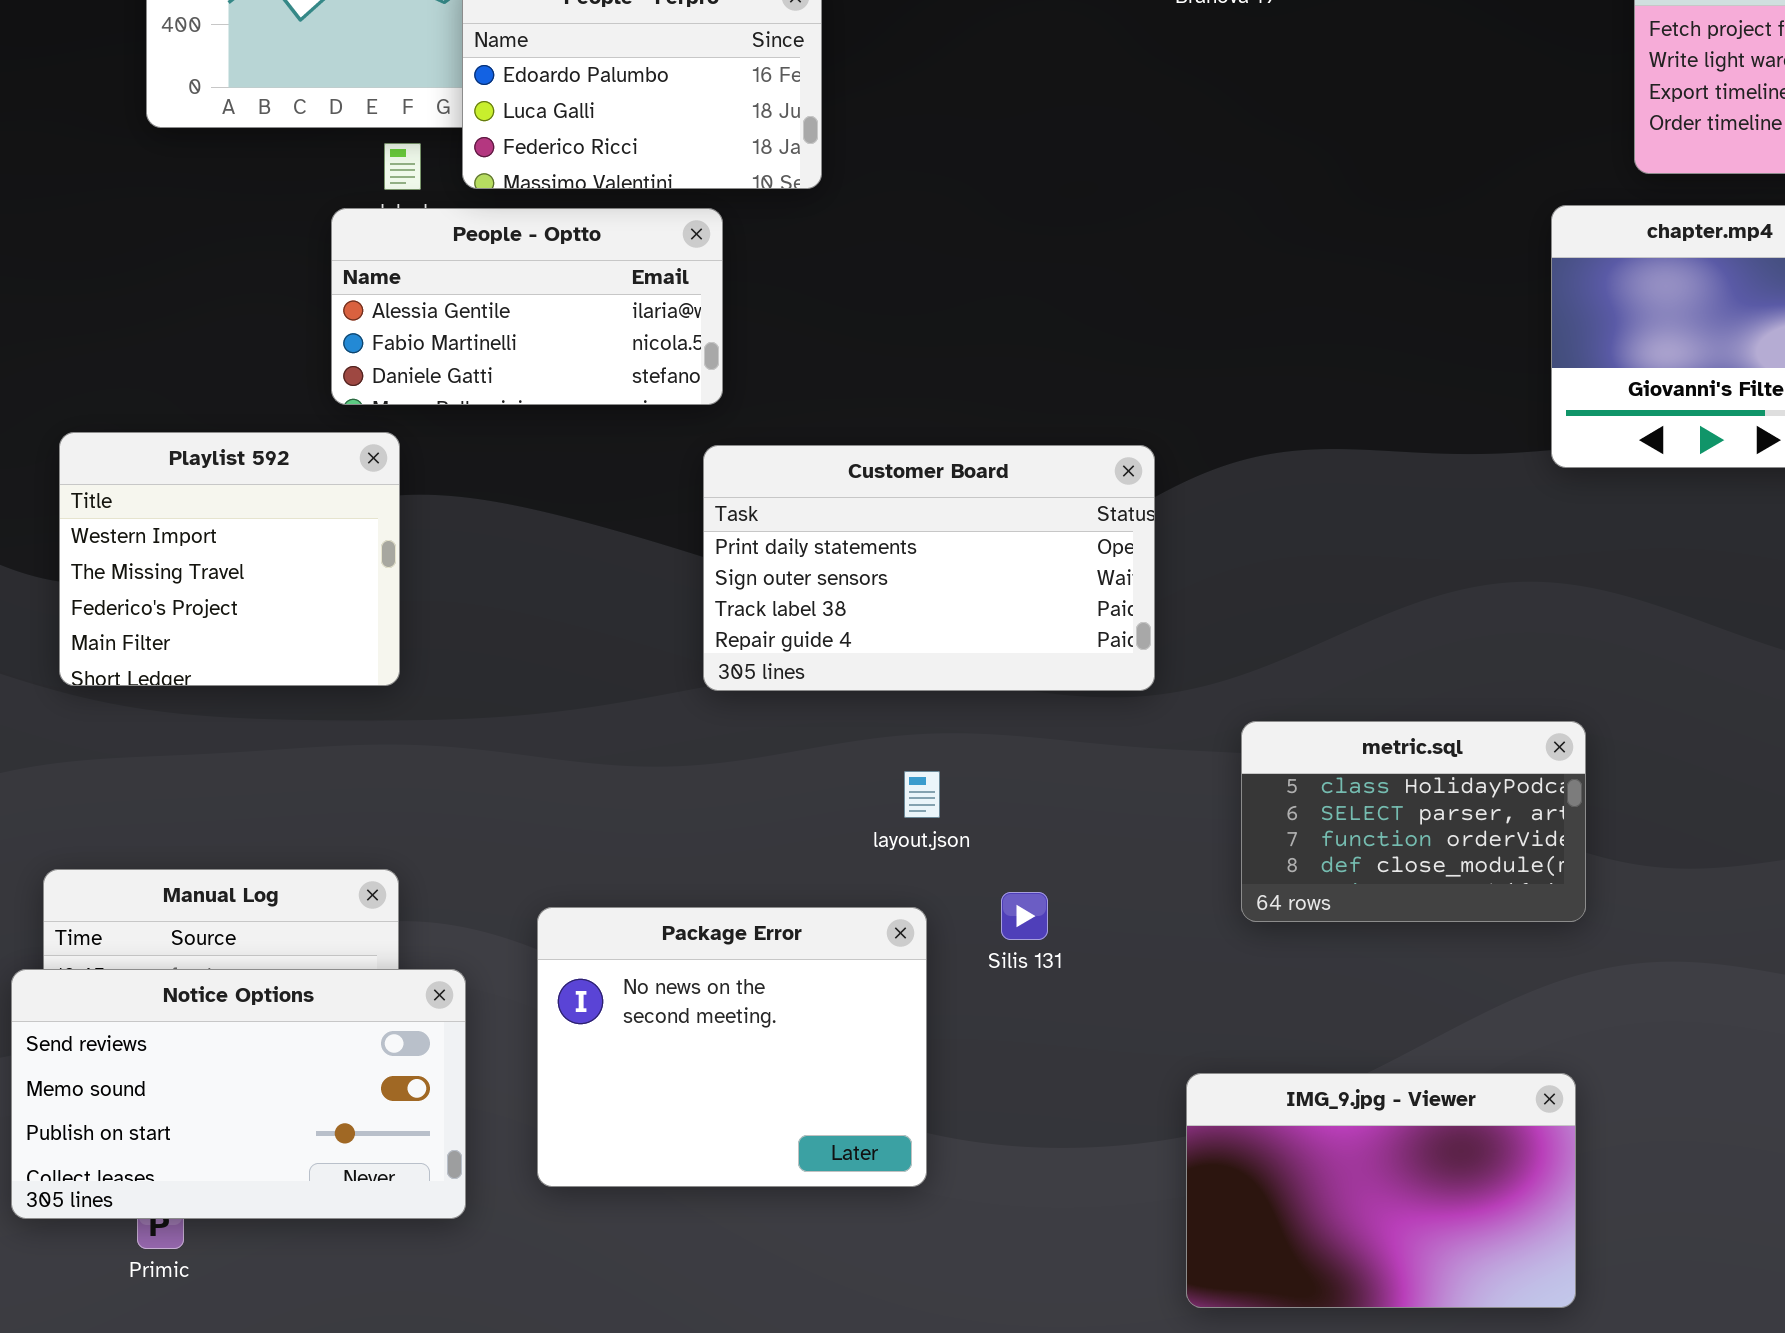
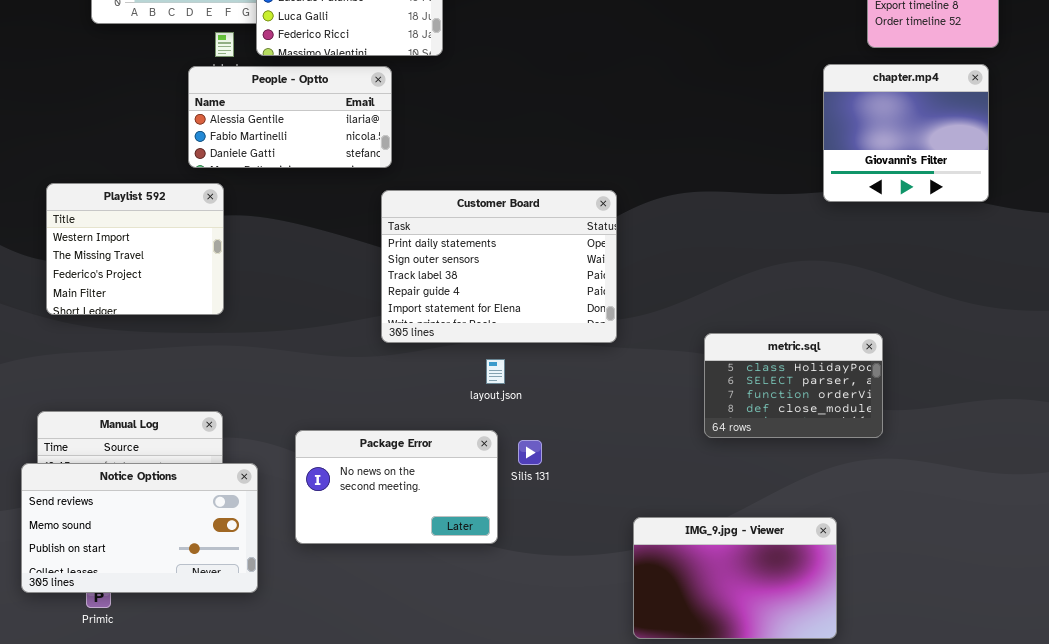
Customer Board: [703,445,1155,691] -> [381,190,617,343], resized
metric.sql: [1241,721,1586,922] -> [704,333,883,438], moved
Silis 131: [1001,892,1048,940] -> [518,440,542,465], moved
Package Error: [537,907,927,1187] -> [295,430,498,544], resized

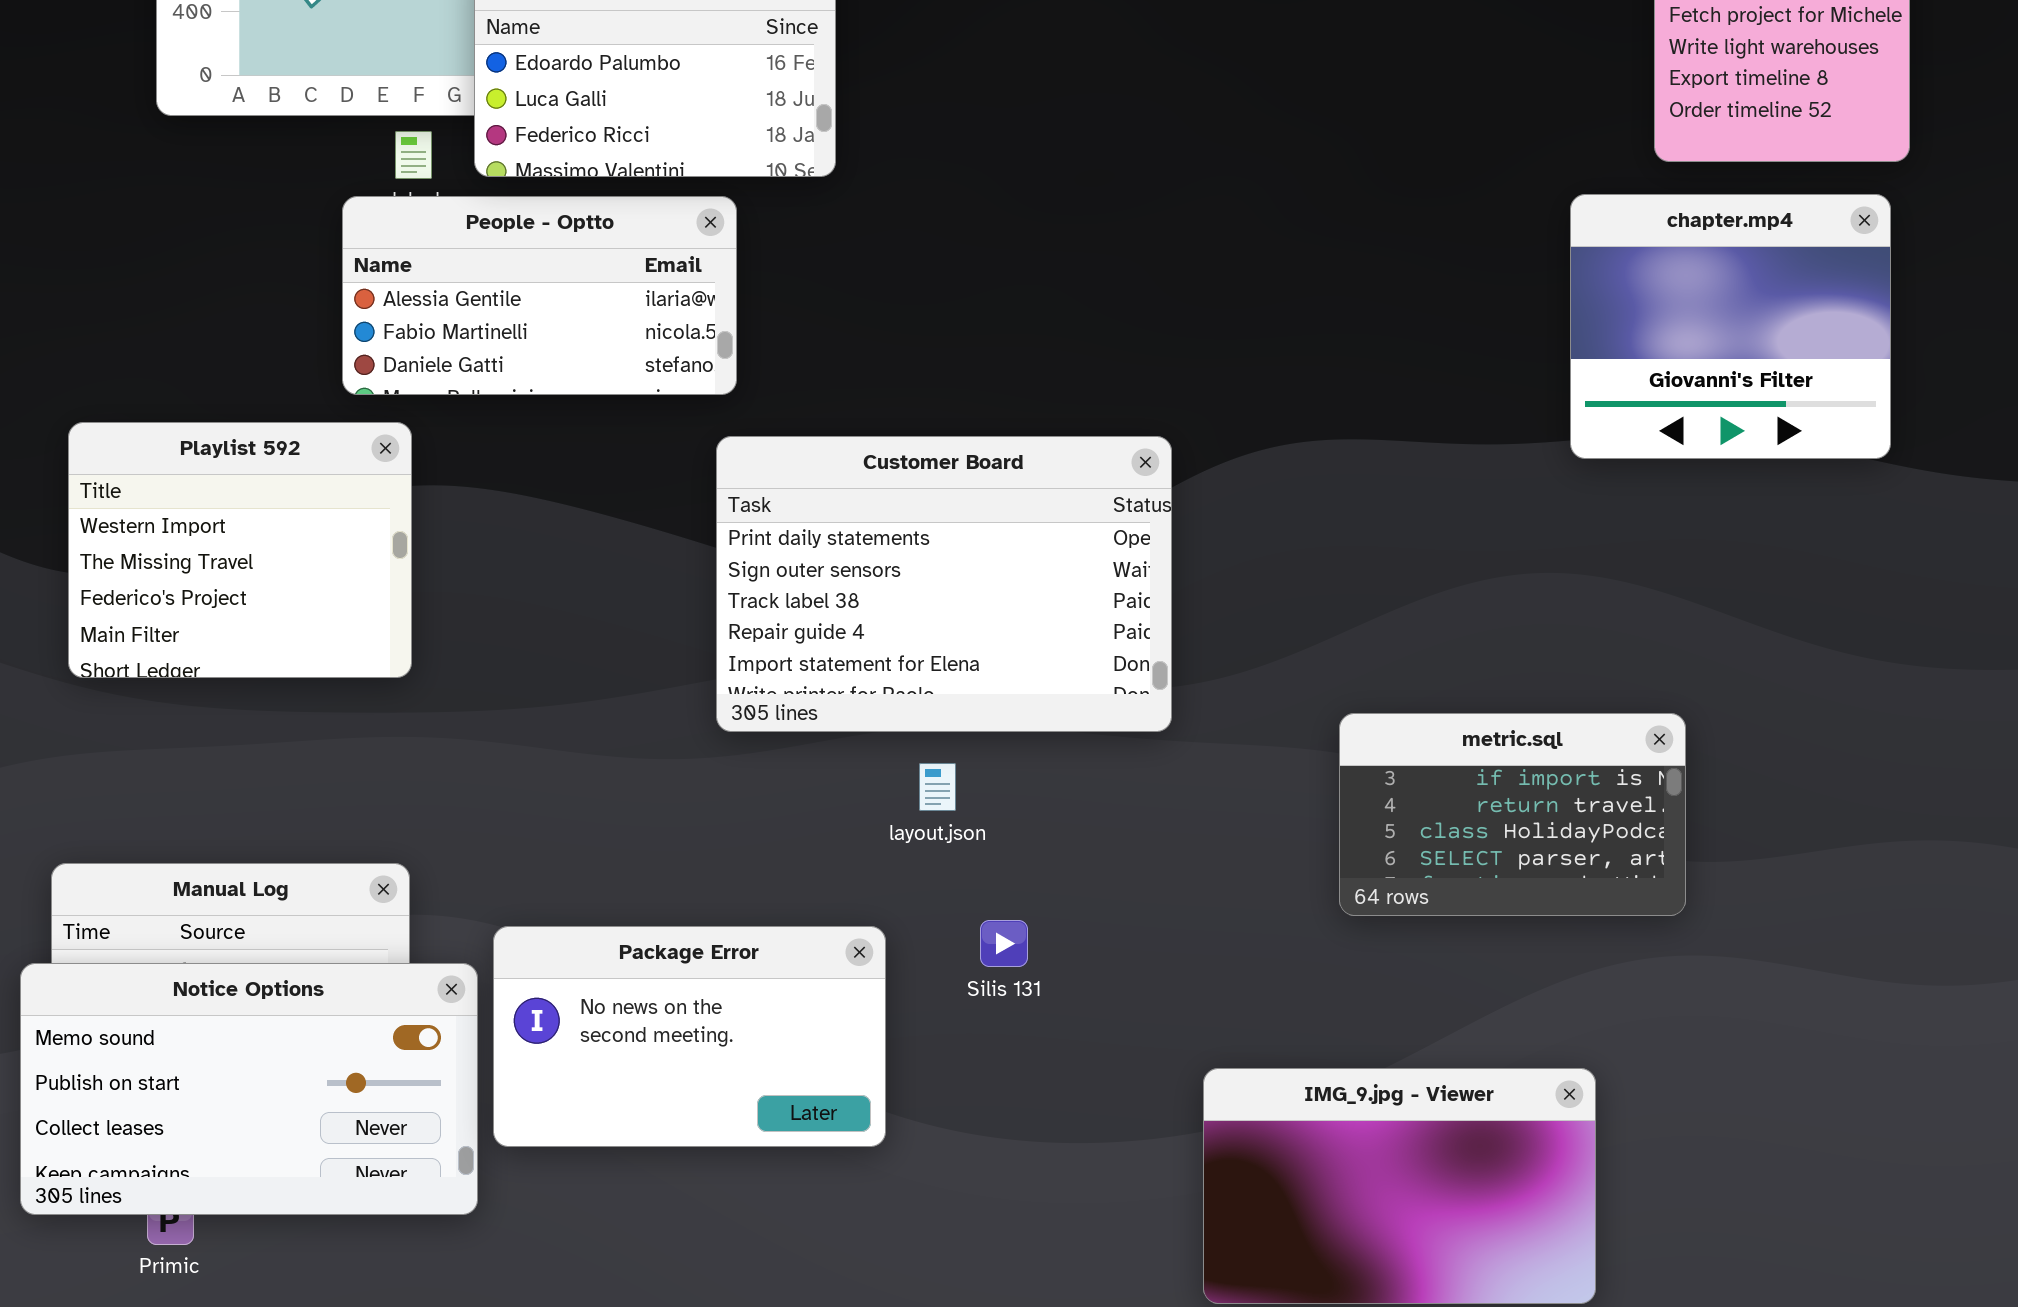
metric.sql: [704,333,883,438] -> [1339,713,1686,916], scrolled up 2 rows
Package Error: [295,430,498,544] -> [493,926,886,1147], moved
Notice Options: [21,463,258,593] -> [20,963,478,1215], scrolled down 1 row

